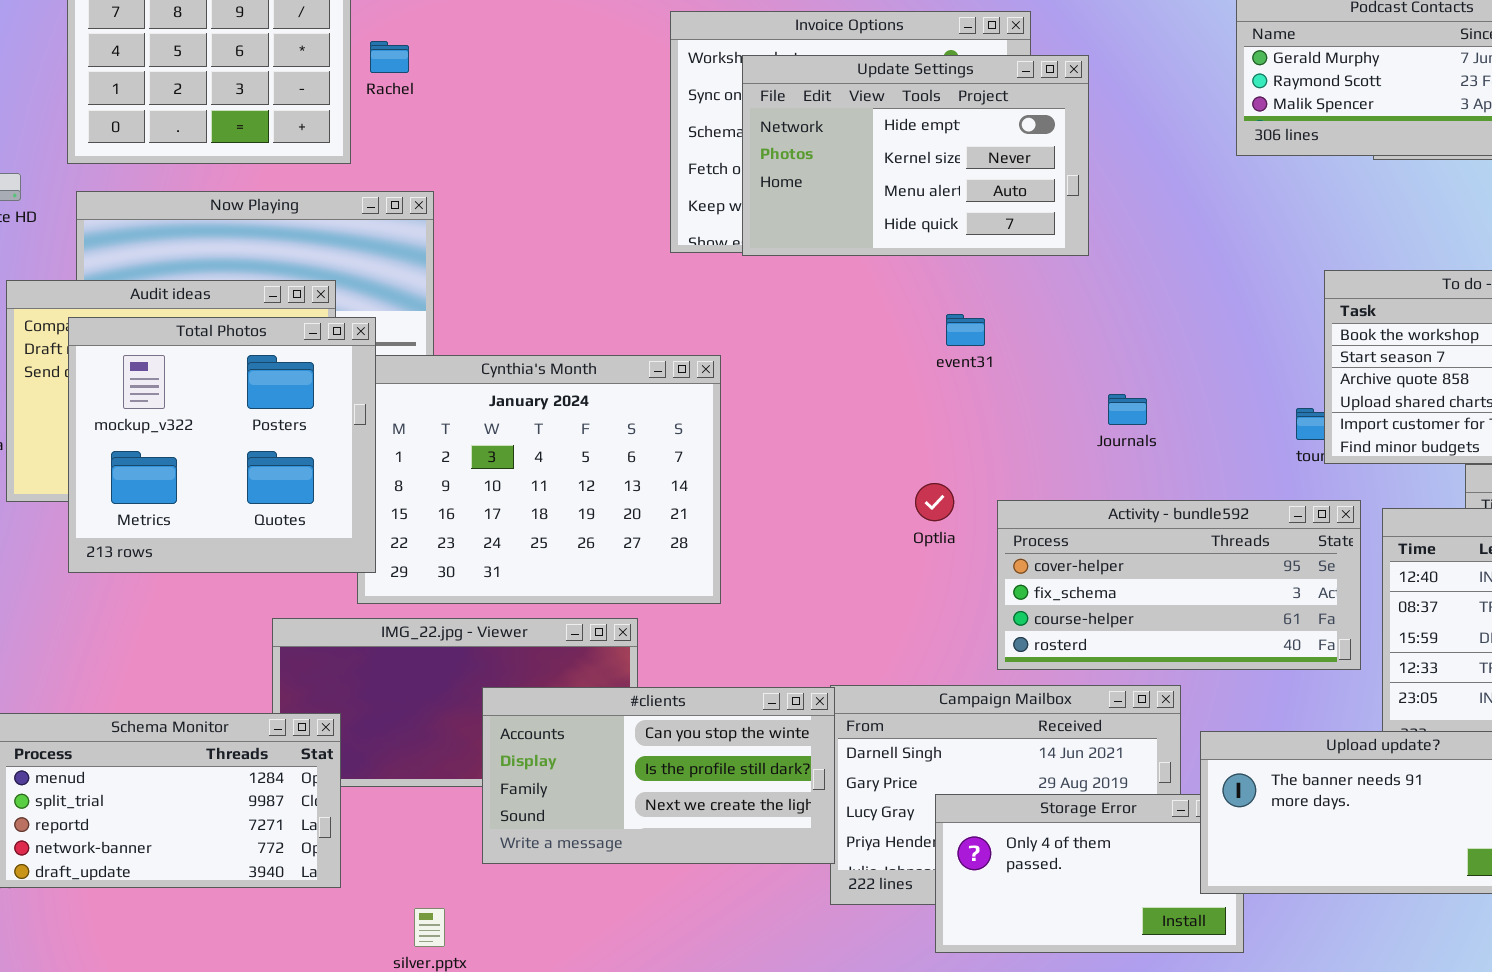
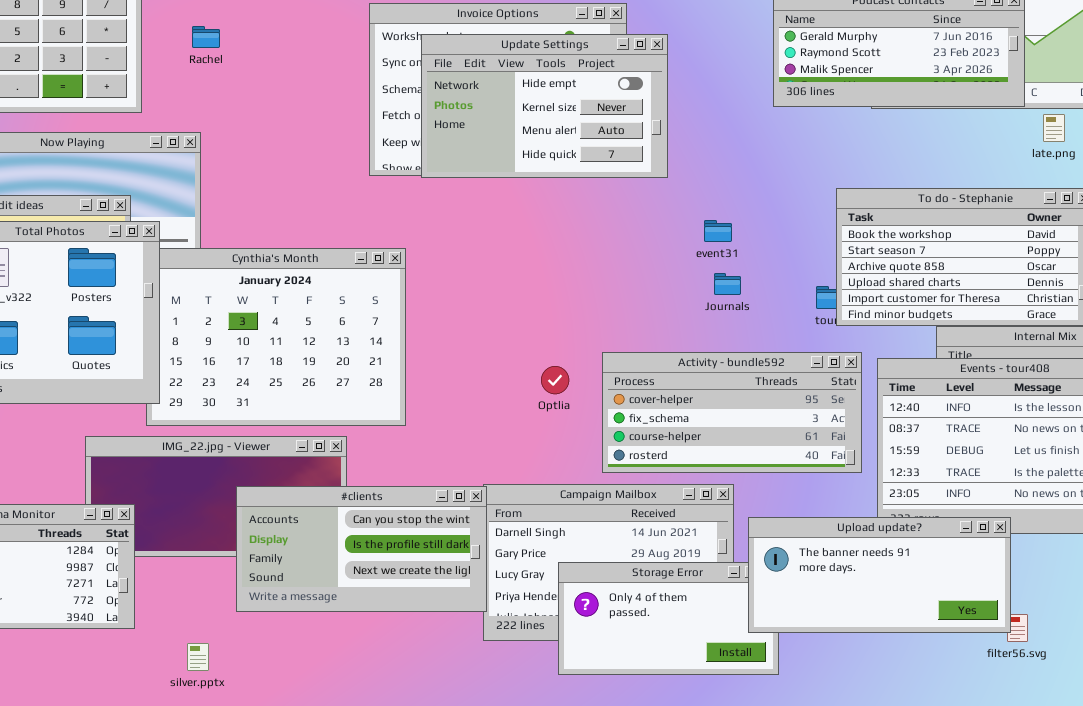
Rachel: [370,41,409,73] -> [192,26,220,48], moved
event31: [946,314,985,346] -> [704,220,732,242], moved
Journals: [1108,394,1147,425] -> [714,273,741,295], moved
Optlia: [915,483,954,521] -> [541,366,569,394], moved

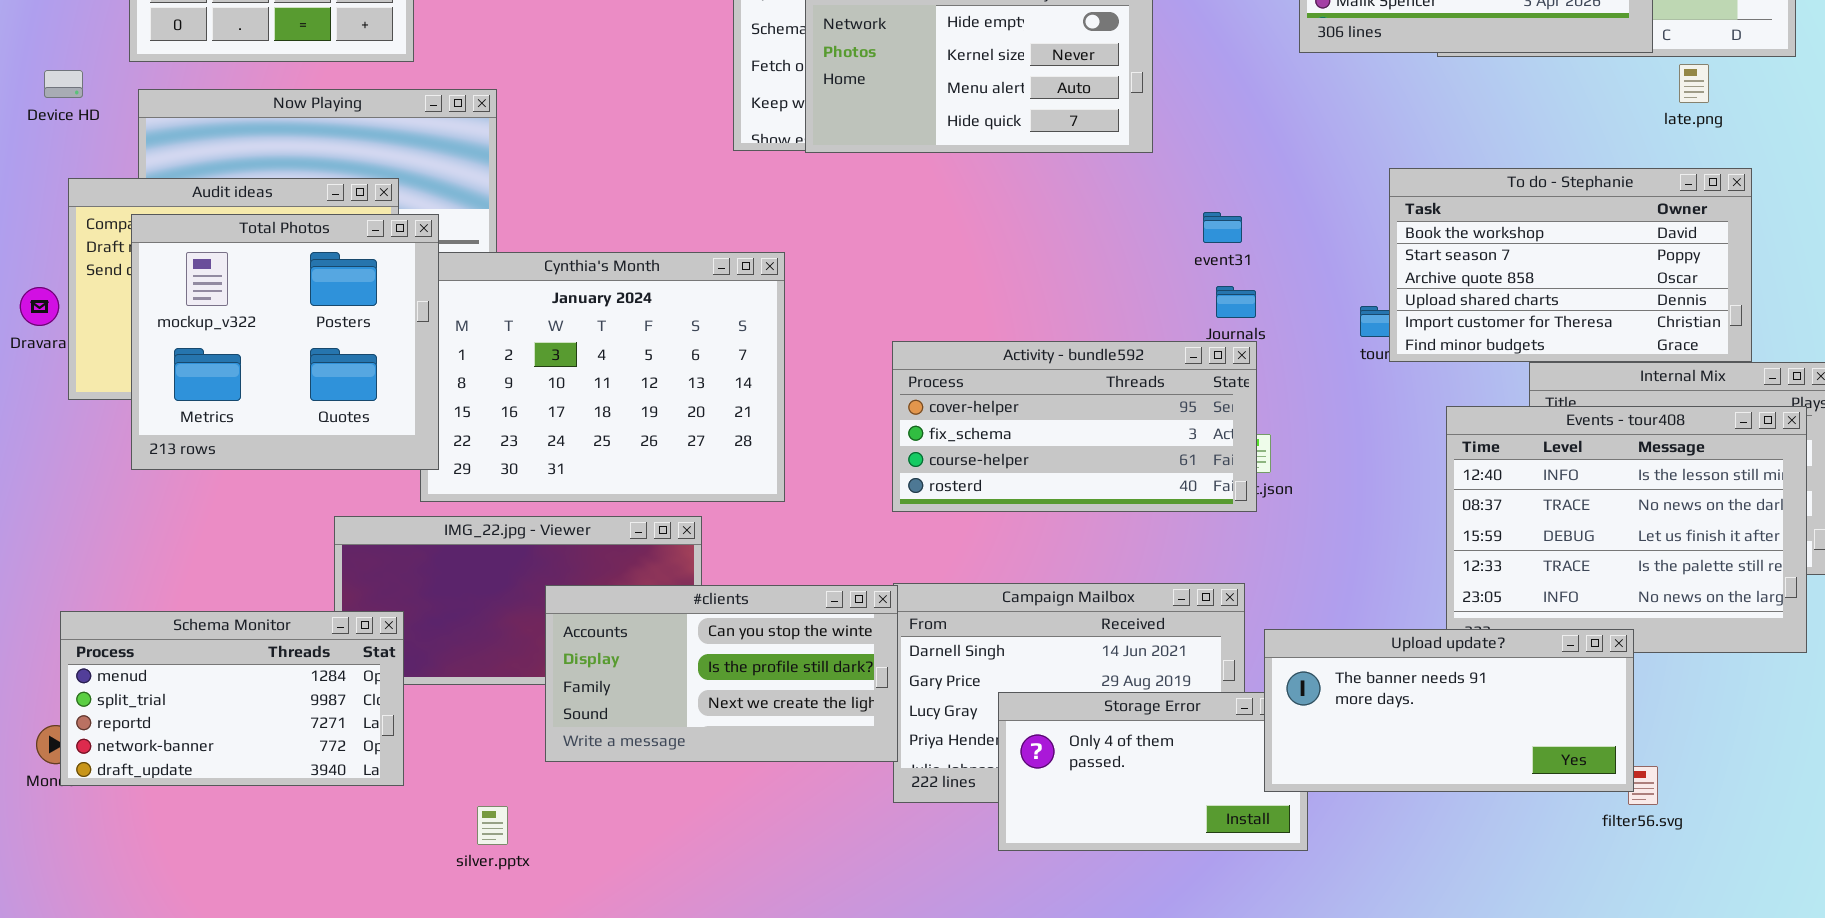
Activity - bundle592: [602,352,862,473] -> [892,341,1257,512], moved

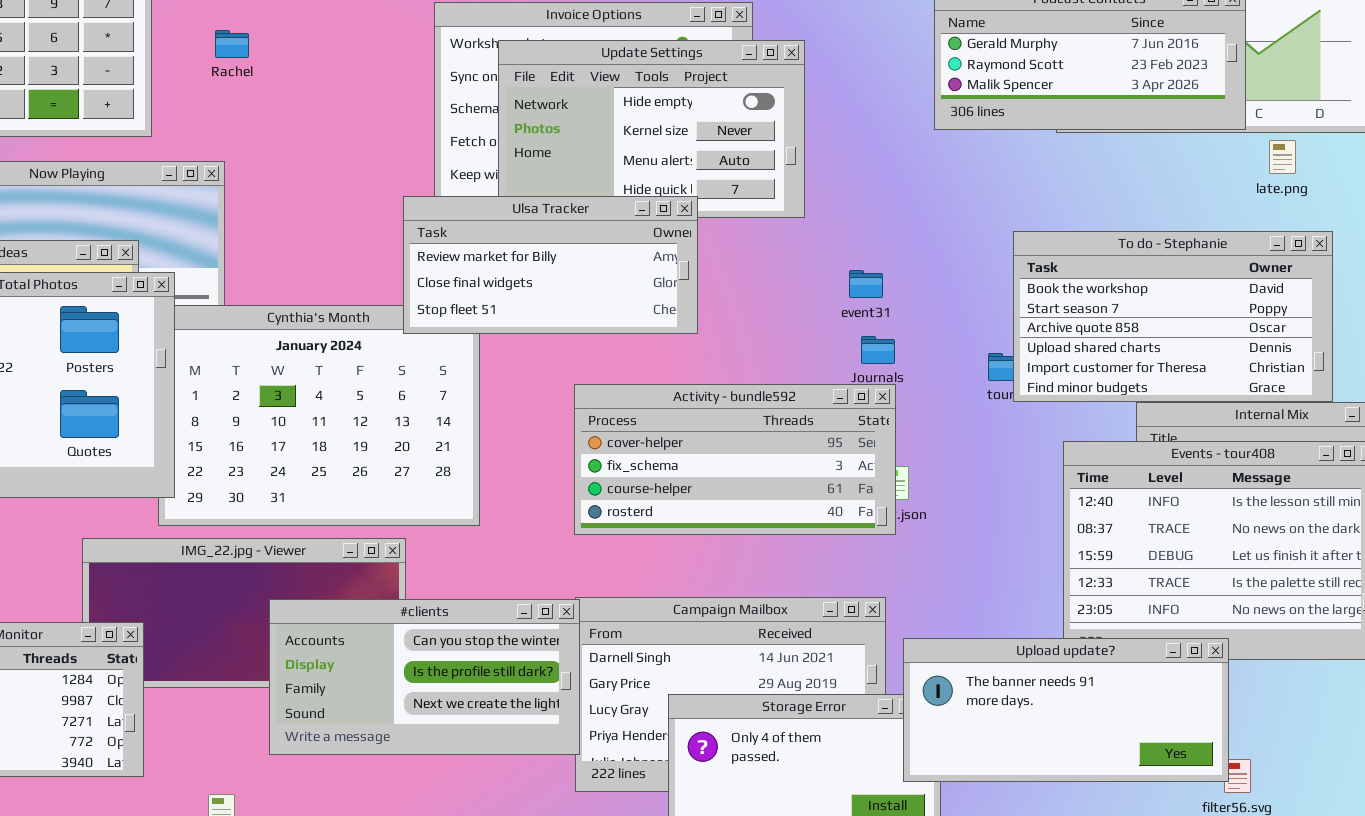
Ulsa Tracker: none -> [403,196,698,334], opened

